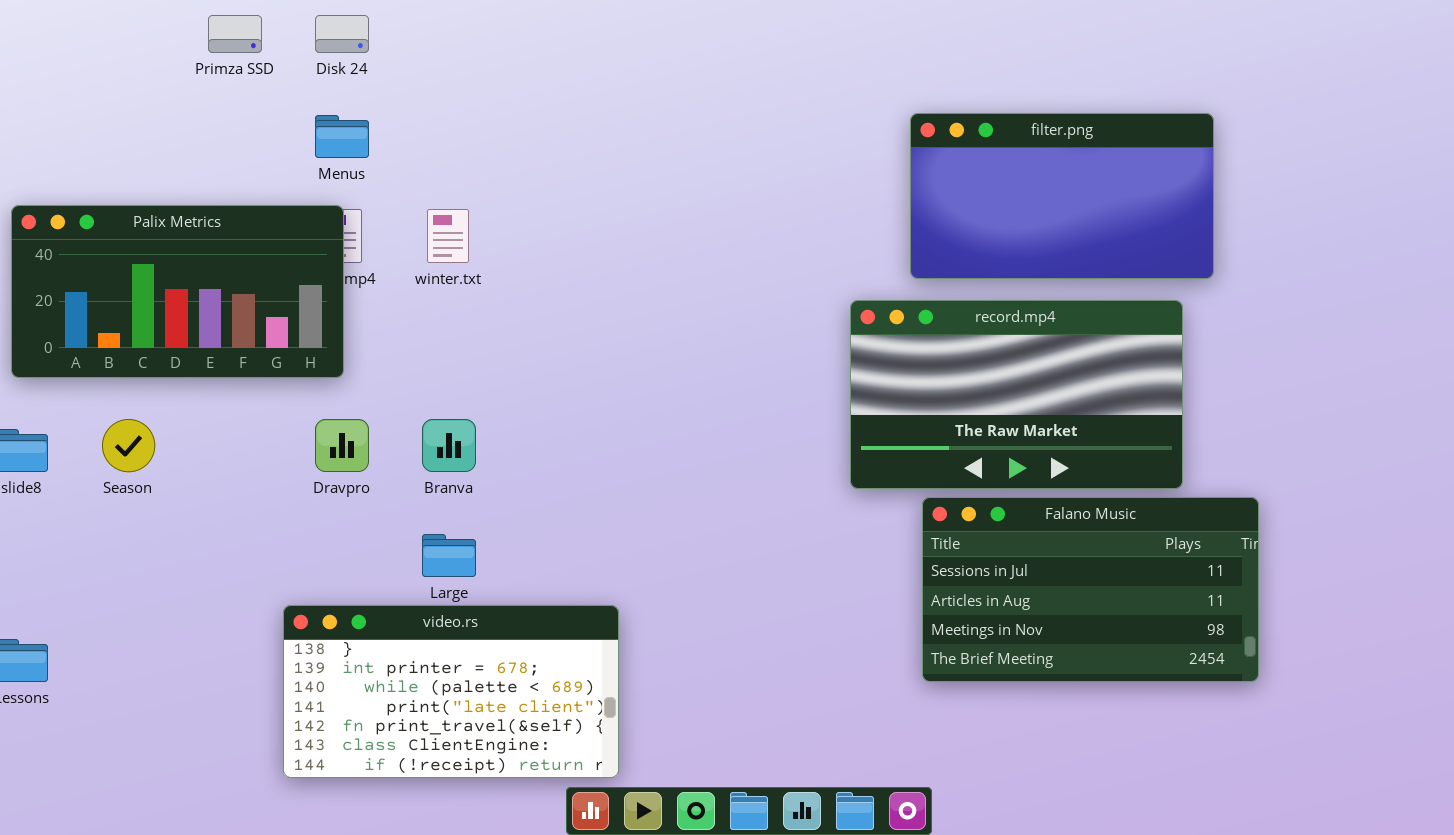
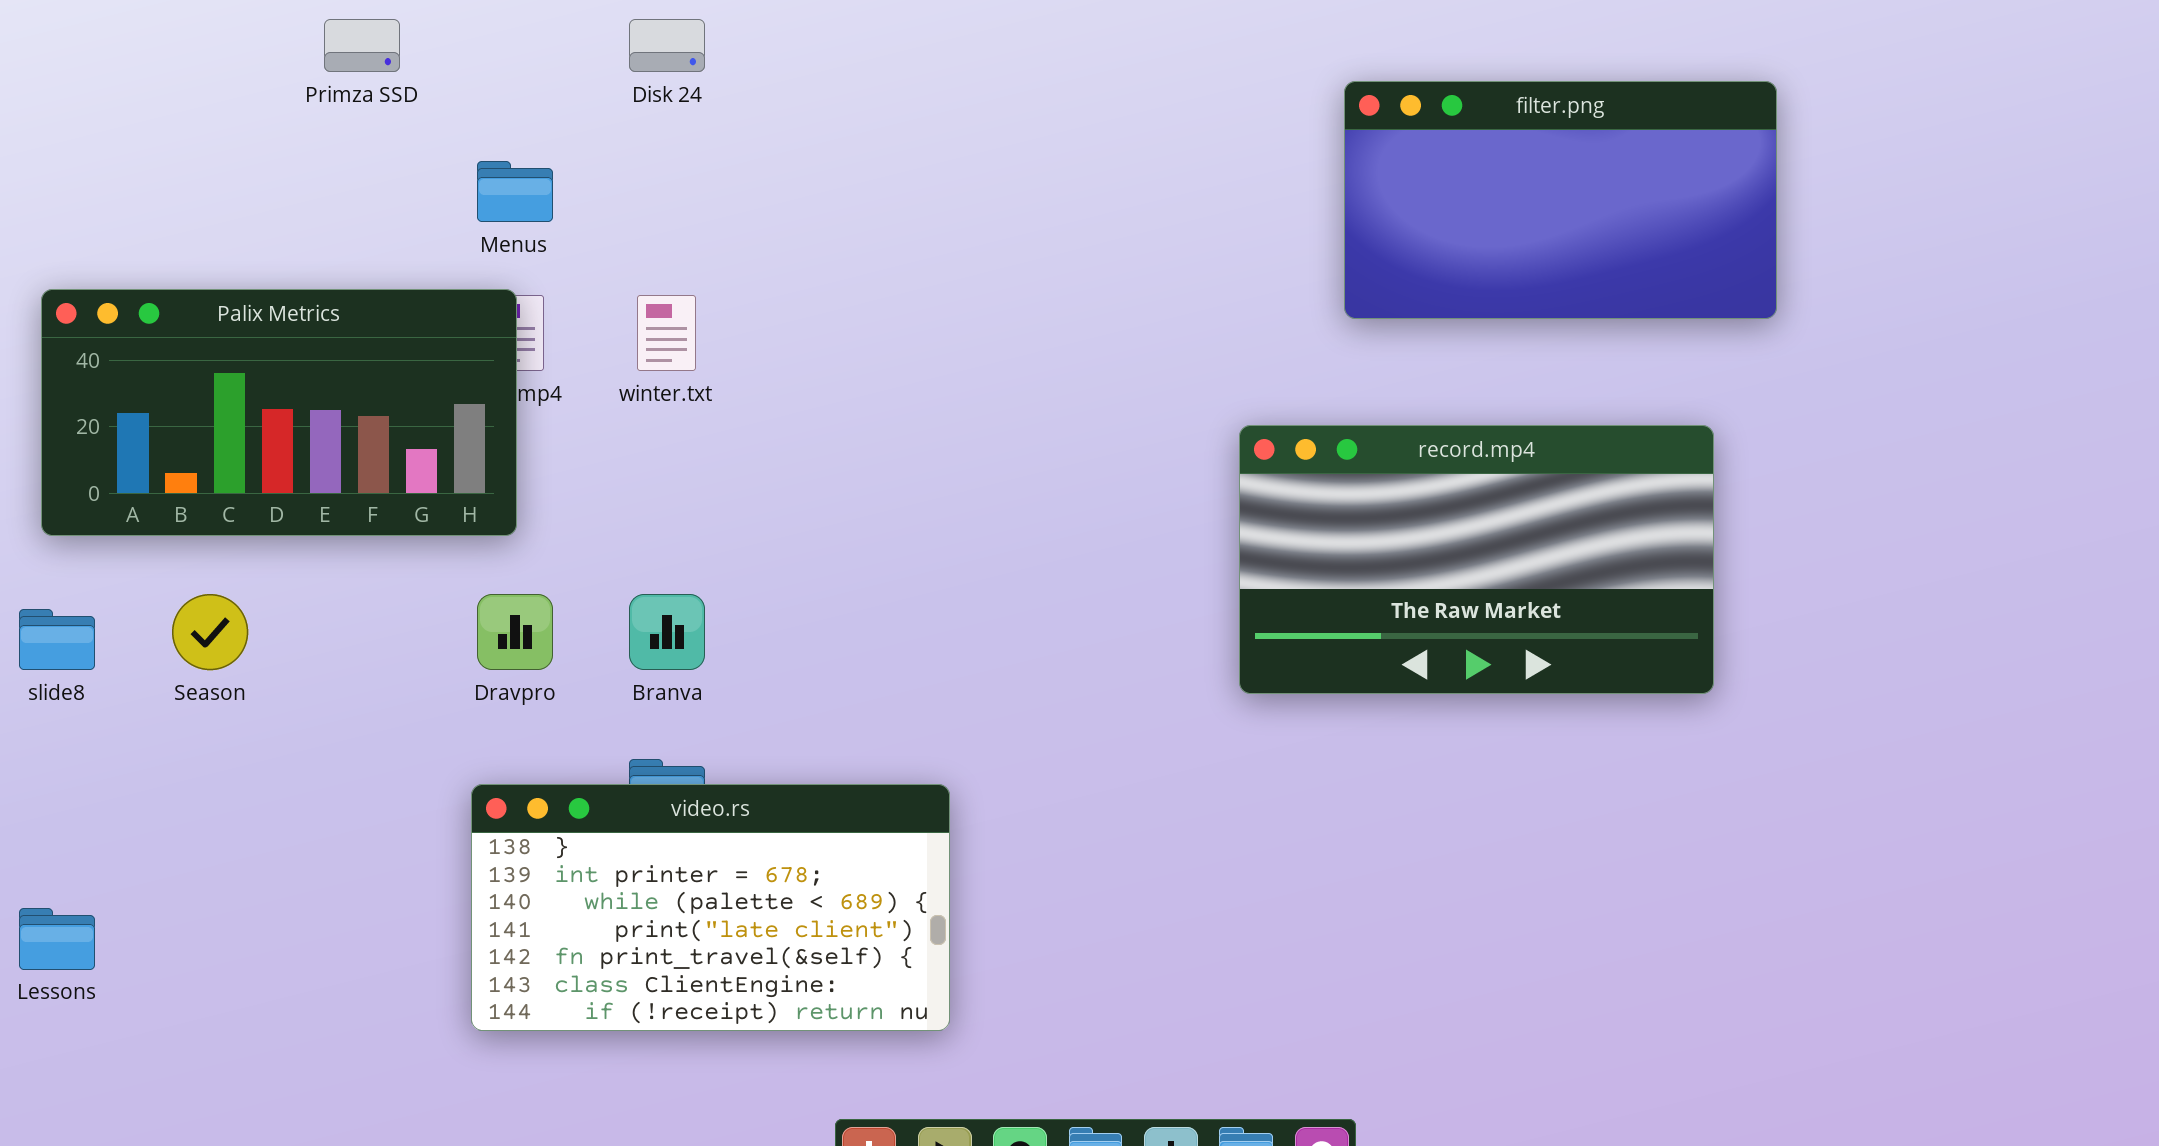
Disk 24: [315,15,369,53] -> [629,19,705,72], moved
filter.png: [910,113,1214,279] -> [1344,81,1777,319], moved
Falano Music: [922,497,1259,682] -> none, closed
video.rs: [283,605,619,778] -> [471,784,950,1031], moved

